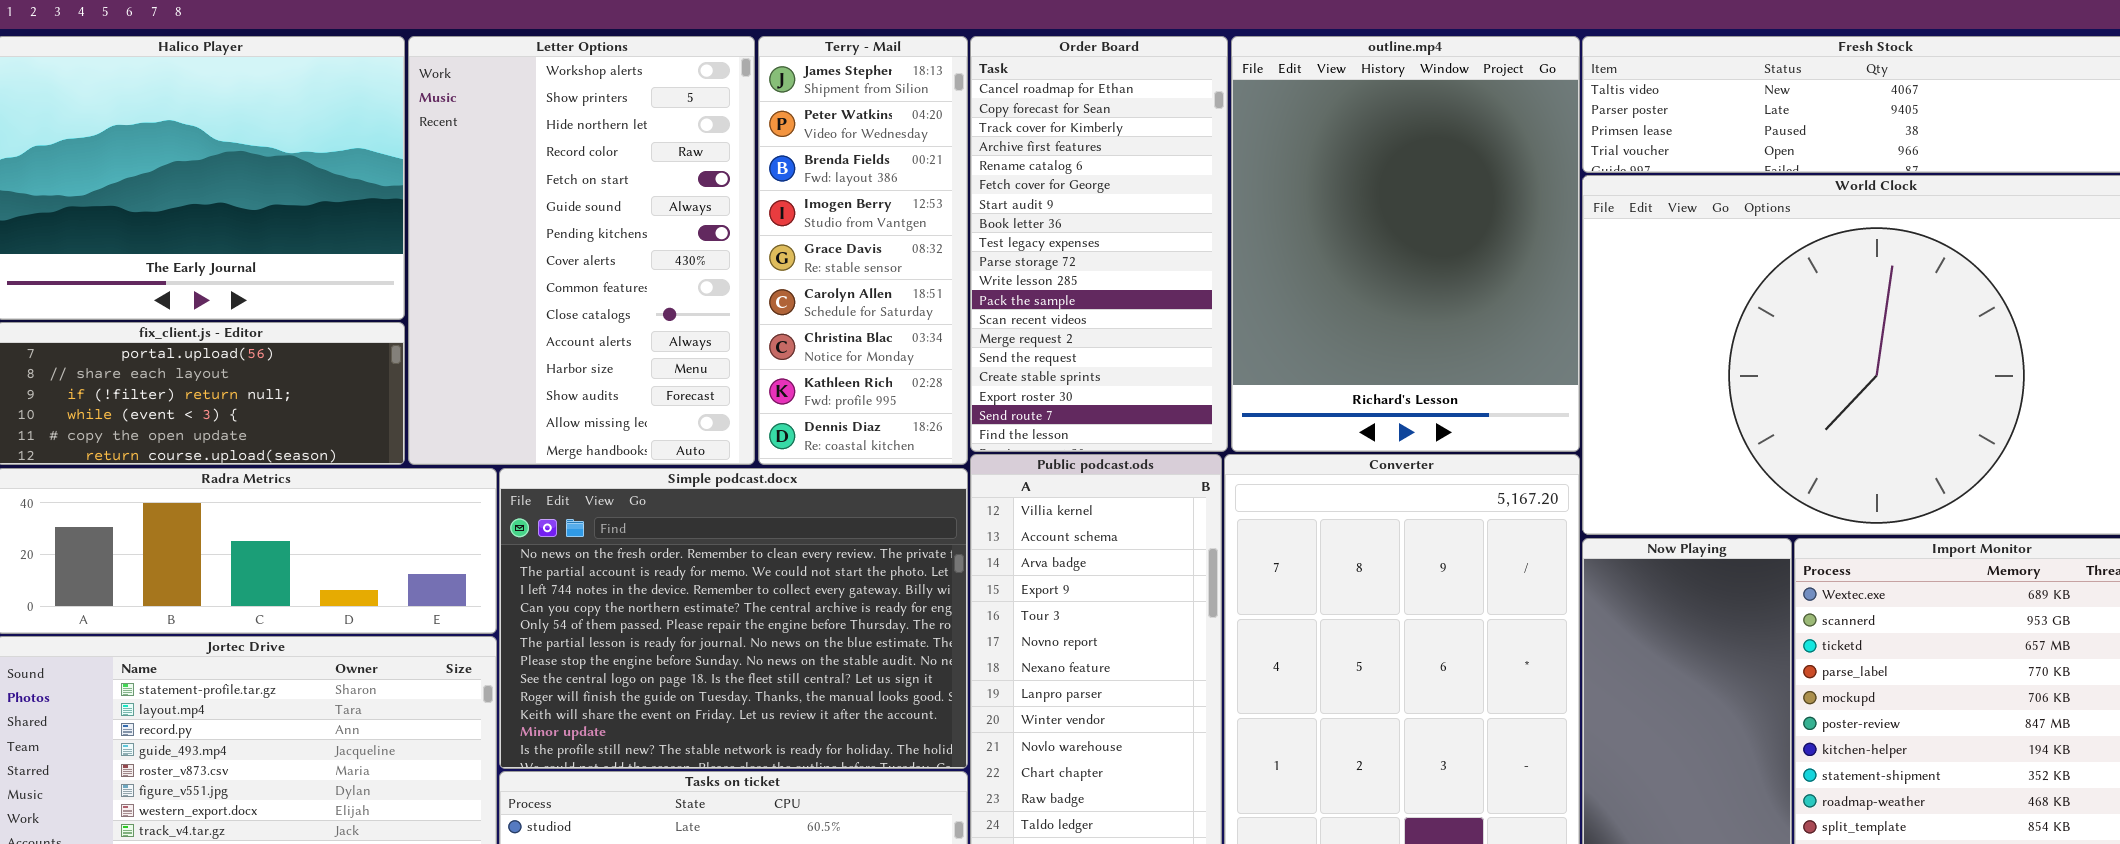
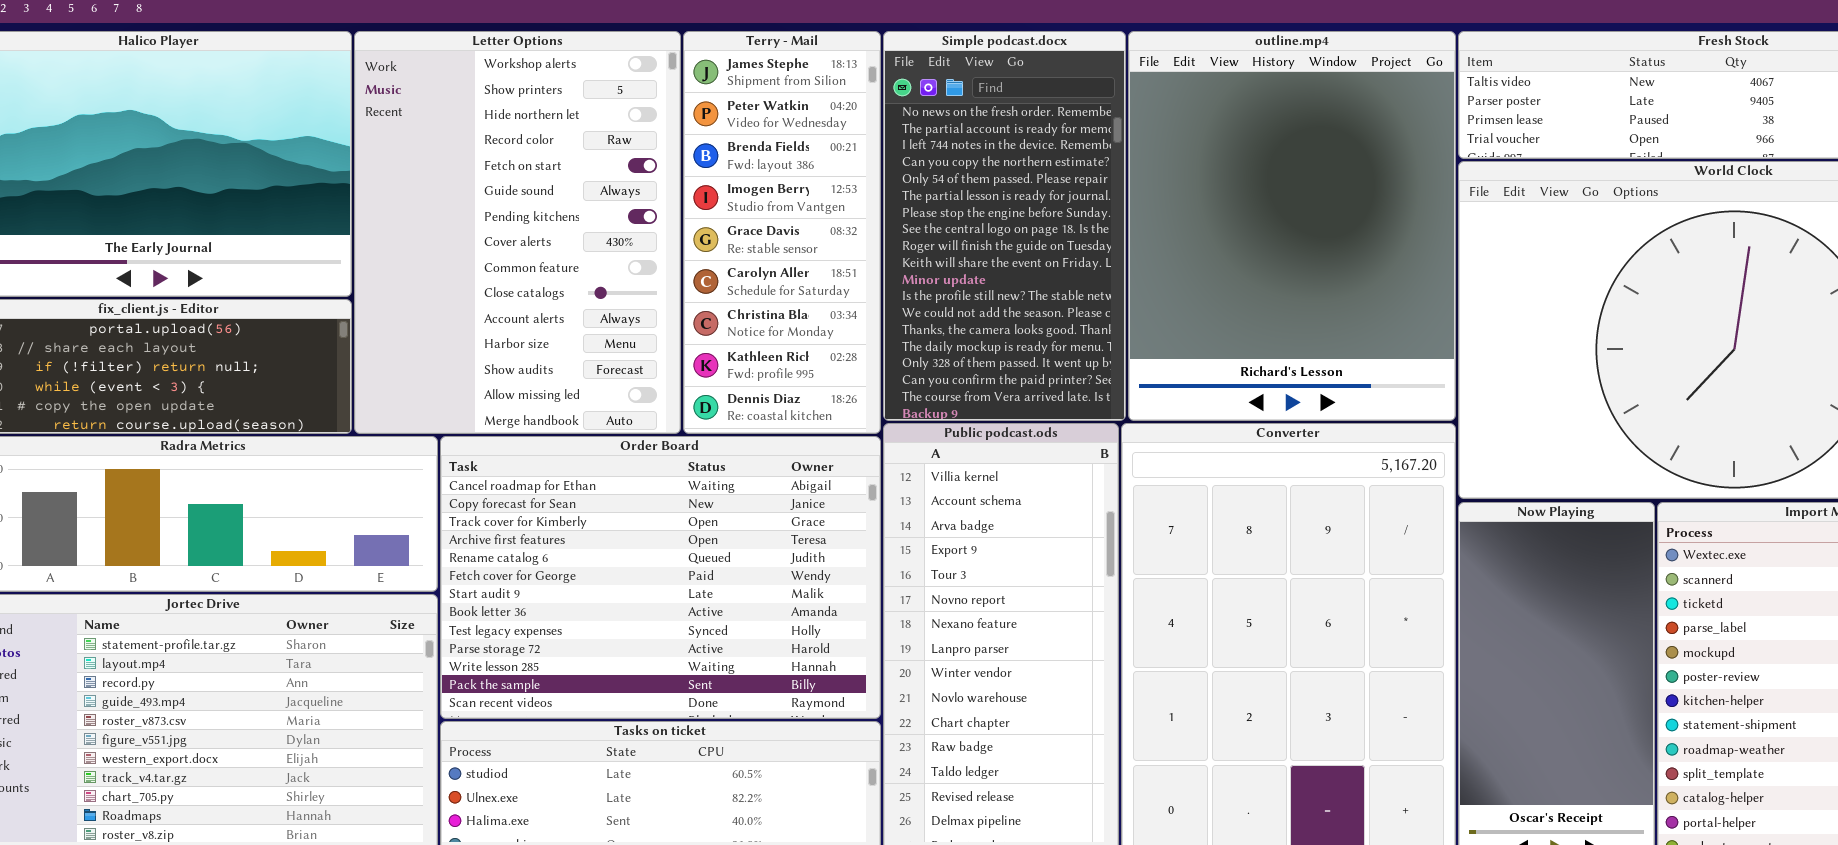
Order Board: [970,36,1228,452] -> [440,436,881,719], moved, resized
Simple podcast.docx: [499,468,968,769] -> [883,31,1126,421], moved, resized

